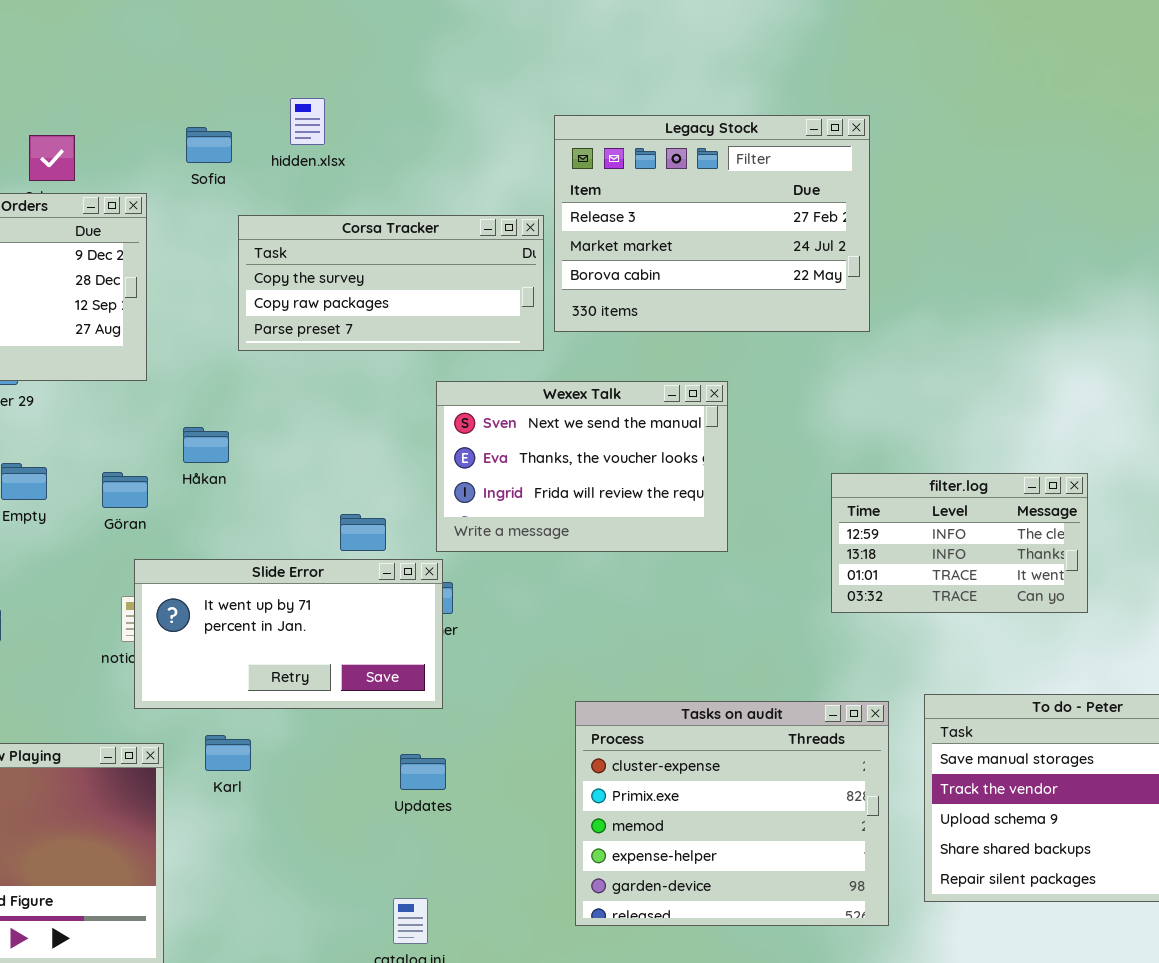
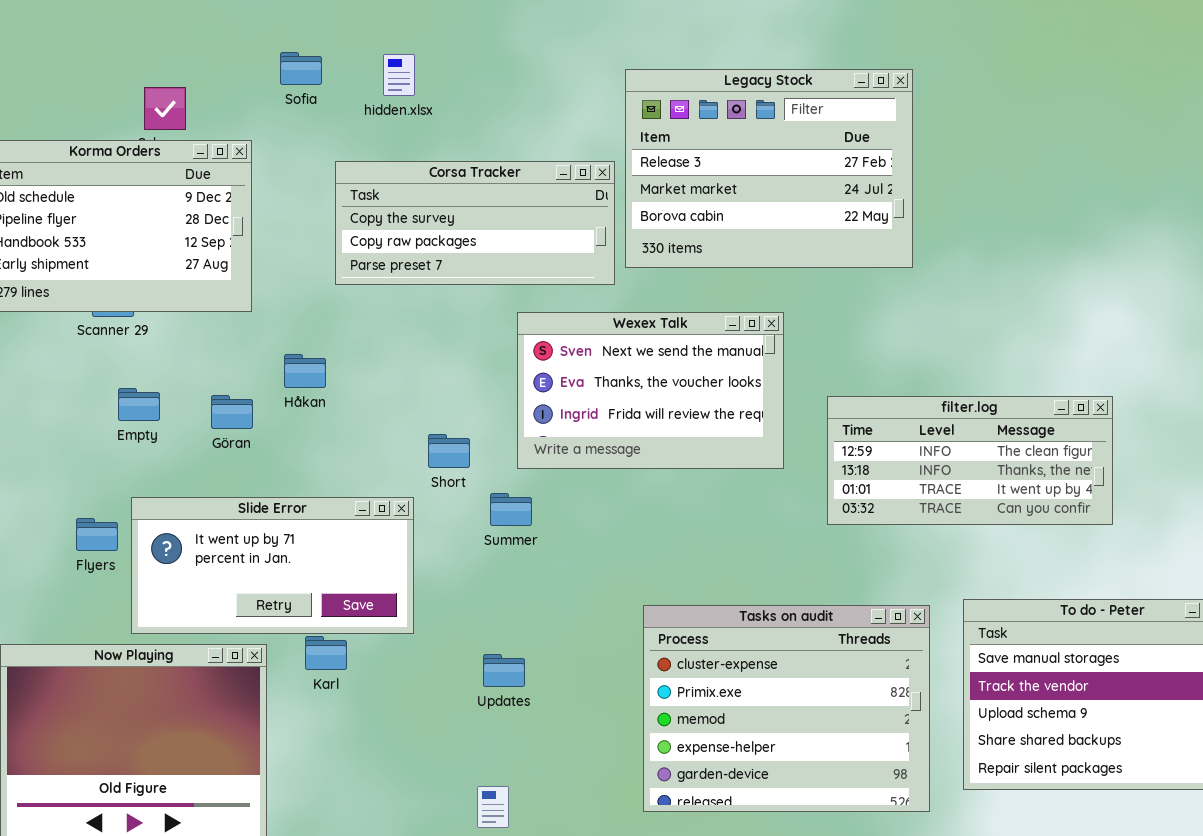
Sofia: [186,127,232,163] -> [280,52,322,85], moved
filter.log: [831,473,1088,613] -> [827,396,1113,525], resized
Slide Error: [134,559,443,709] -> [131,497,414,634], moved

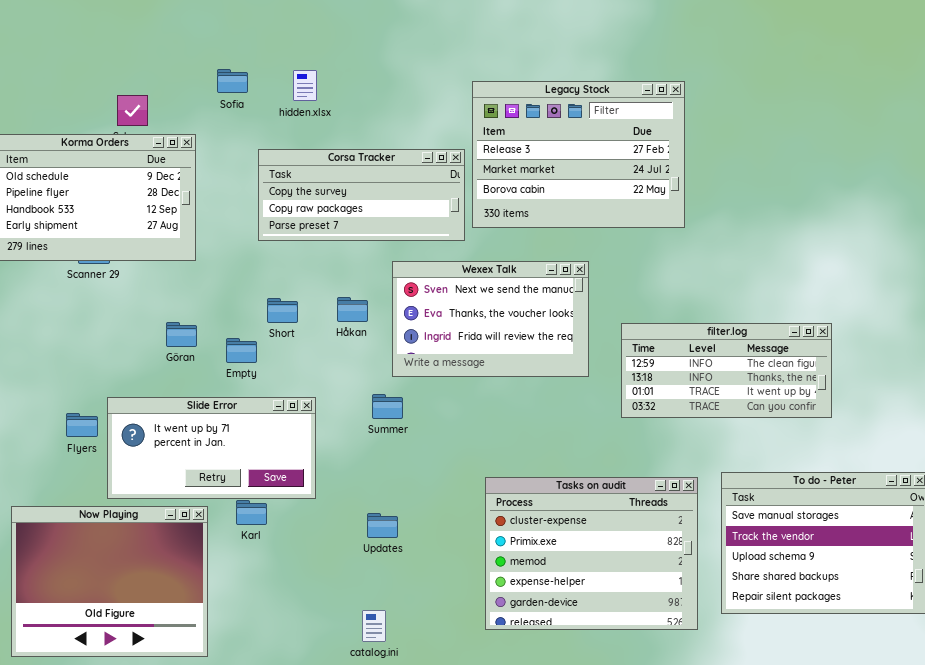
Håkan: [284,354,326,388] -> [337,297,368,322], moved
Empty: [118,388,160,421] -> [226,338,257,363], moved
Short: [428,434,470,468] -> [267,298,298,323], moved

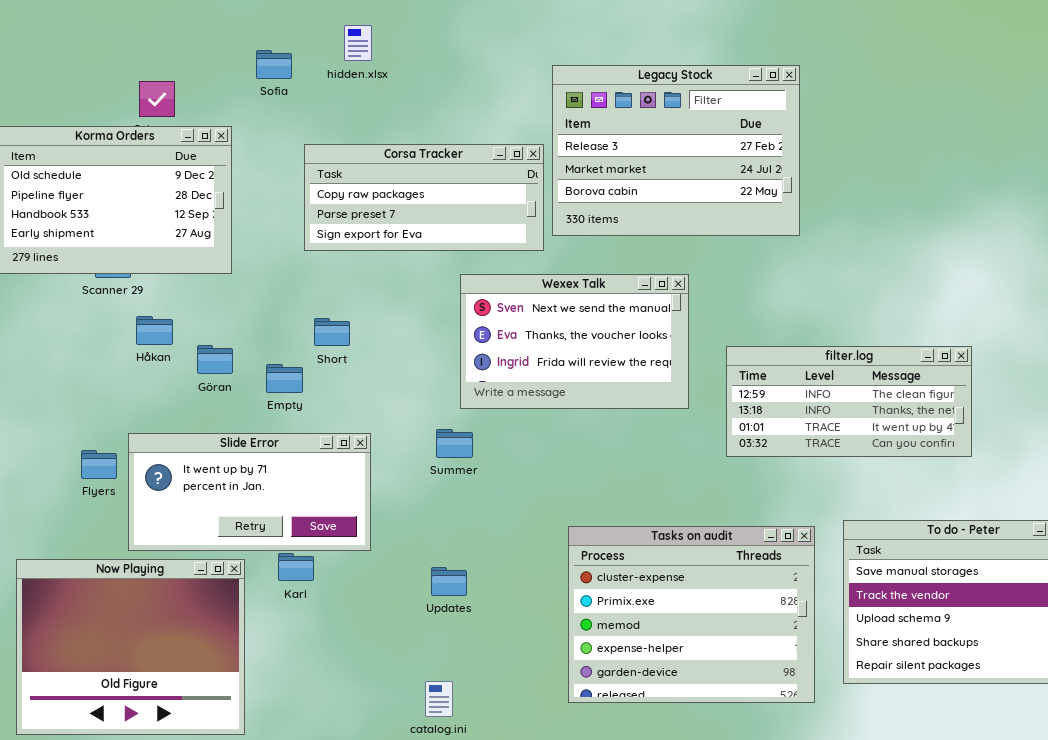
hidden.xlsx: [293,70,317,101] -> [344,25,372,61], moved
Corsa Tracker: [258,149,465,241] -> [304,144,544,251], scrolled down 1 row
Håkan: [337,297,368,322] -> [136,316,173,345], moved

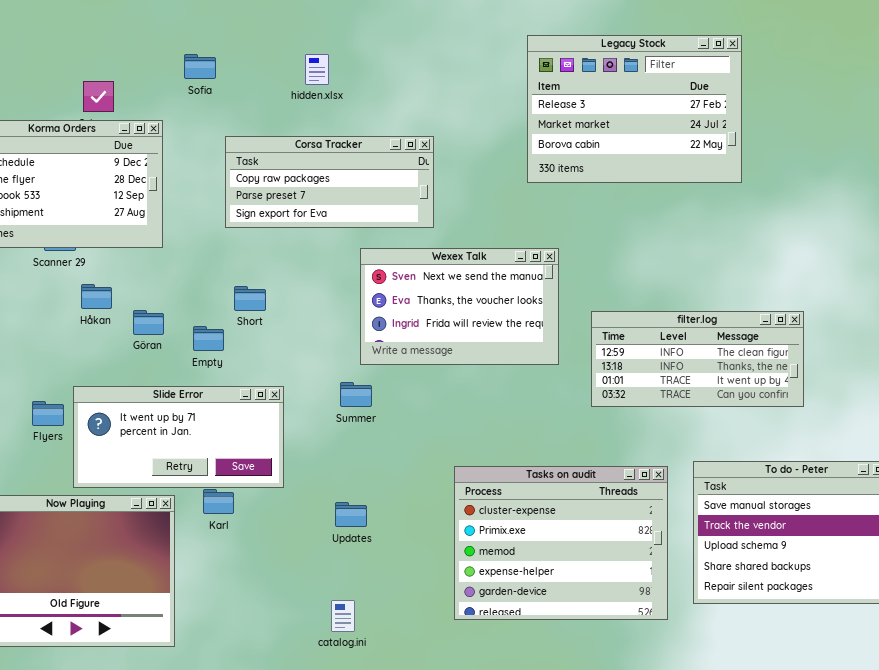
hidden.xlsx: [344,25,372,61] -> [305,54,329,85], moved
Legacy Stock: [552,65,800,236] -> [527,35,742,183], moved

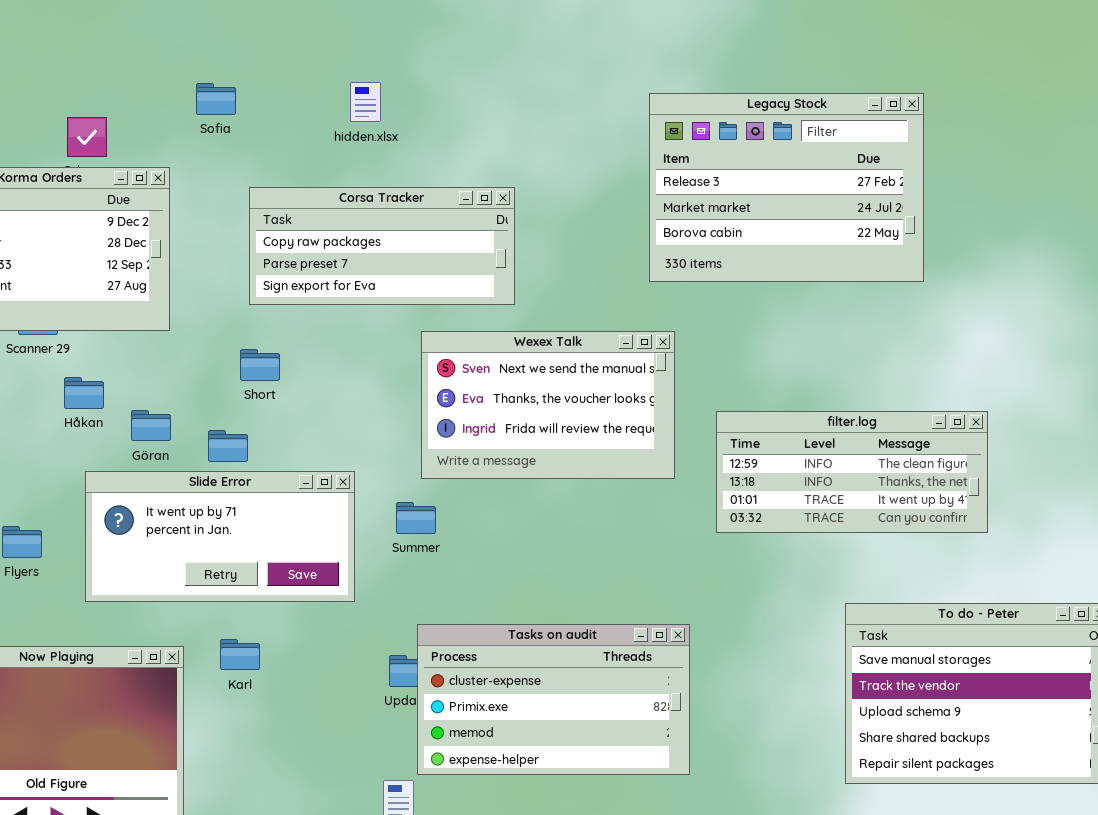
Legacy Stock: [527,35,742,183] -> [649,93,924,282], moved
Short: [234,286,266,311] -> [240,349,280,381], moved
Slide Error: [73,386,284,488] -> [85,471,355,602], moved
Tasks on audit: [454,466,668,620] -> [417,624,690,775], moved, resized

